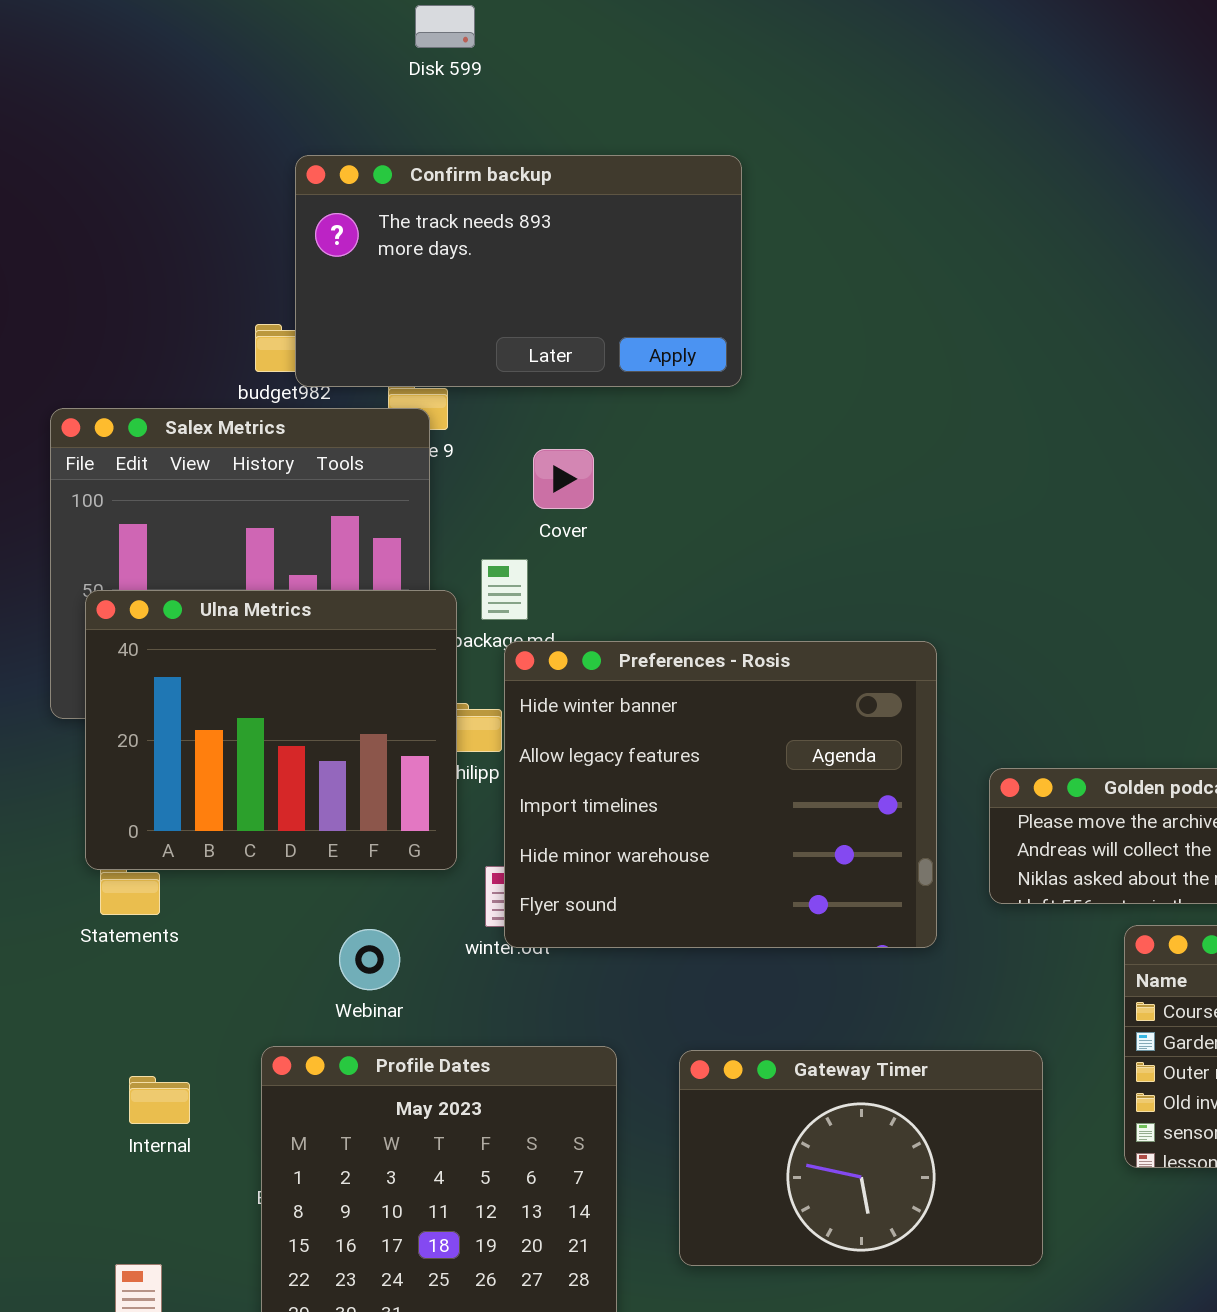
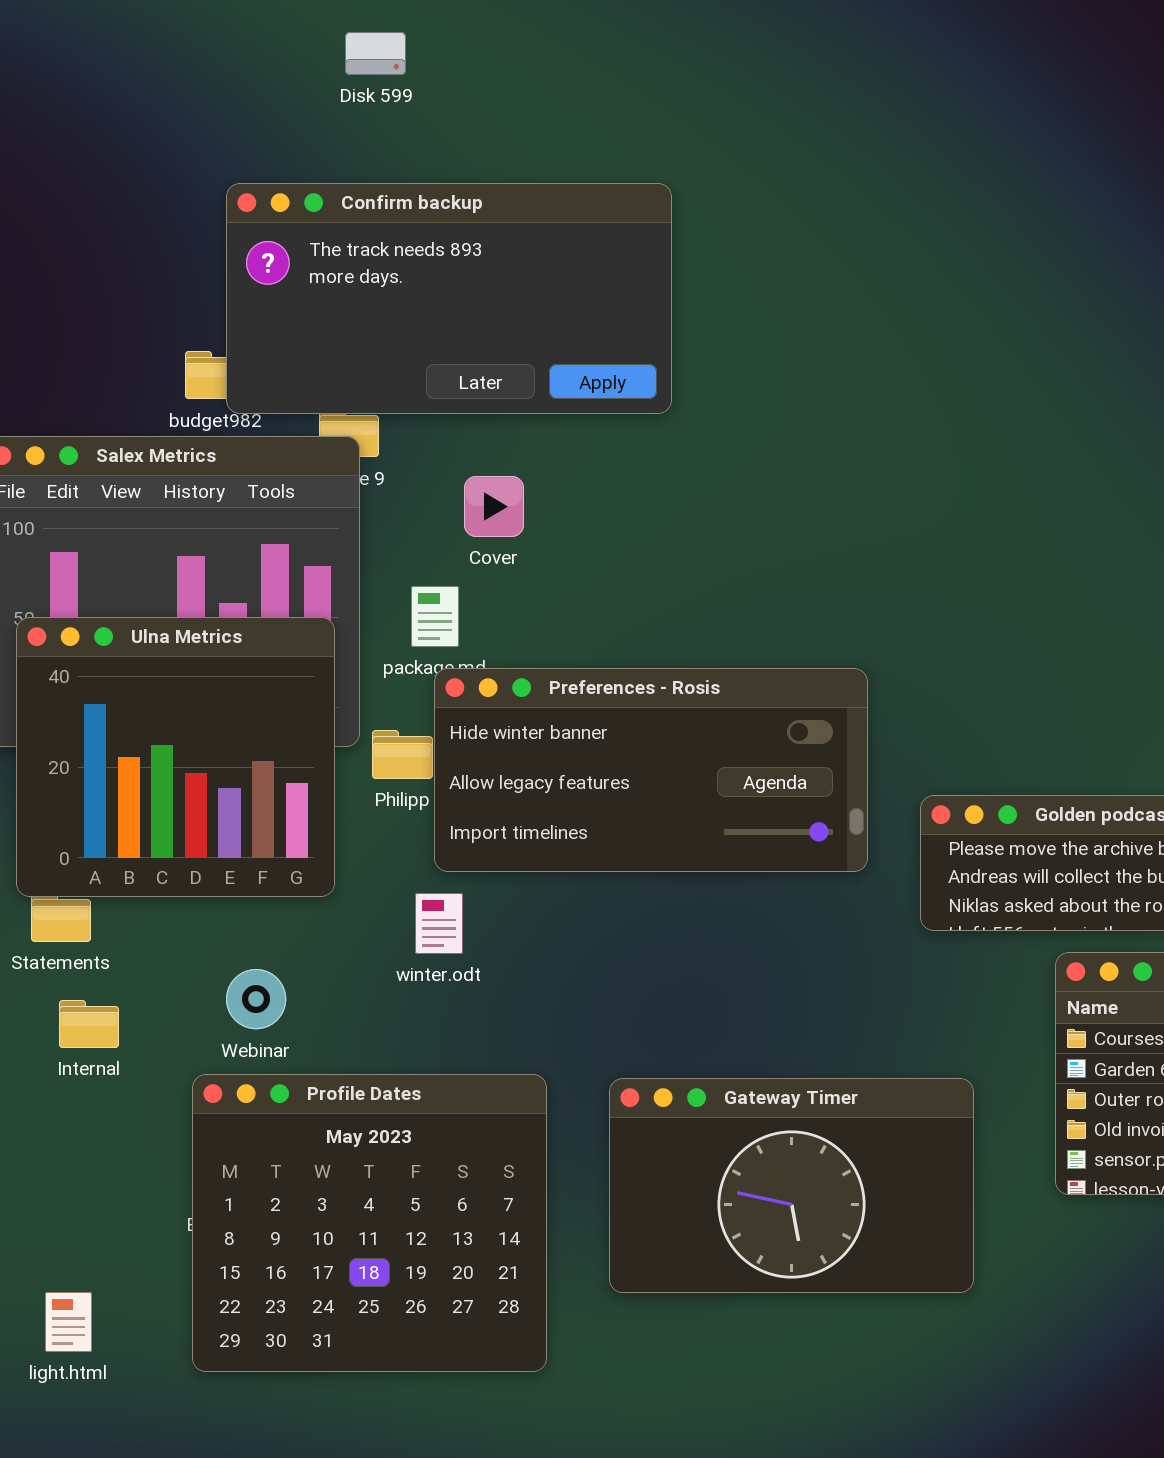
Ulna Metrics: [85,590,457,870] -> [16,617,335,897], resized
Preferences - Rosis: [504,641,937,948] -> [434,668,868,872], resized
Webinar: [339,929,400,990] -> [226,969,286,1029], moved
Internal: [129,1076,190,1124] -> [59,1000,119,1048], moved

